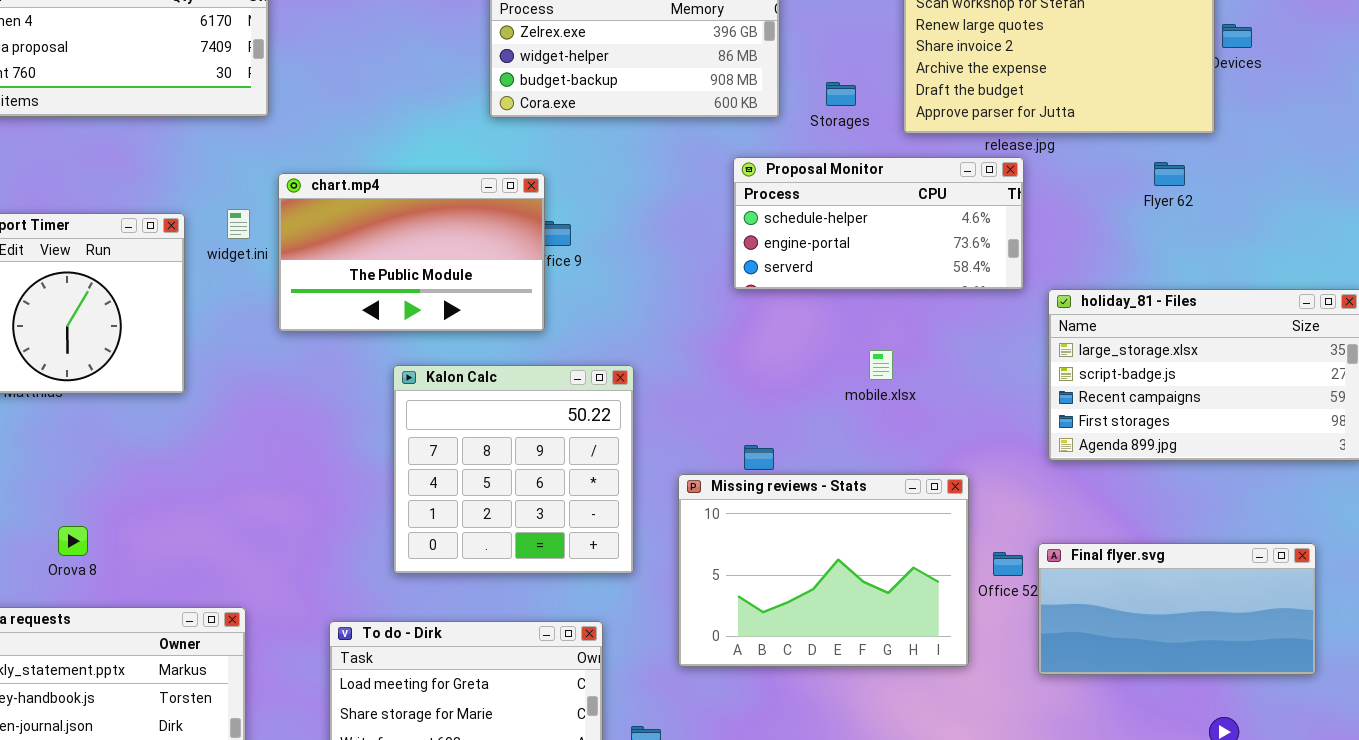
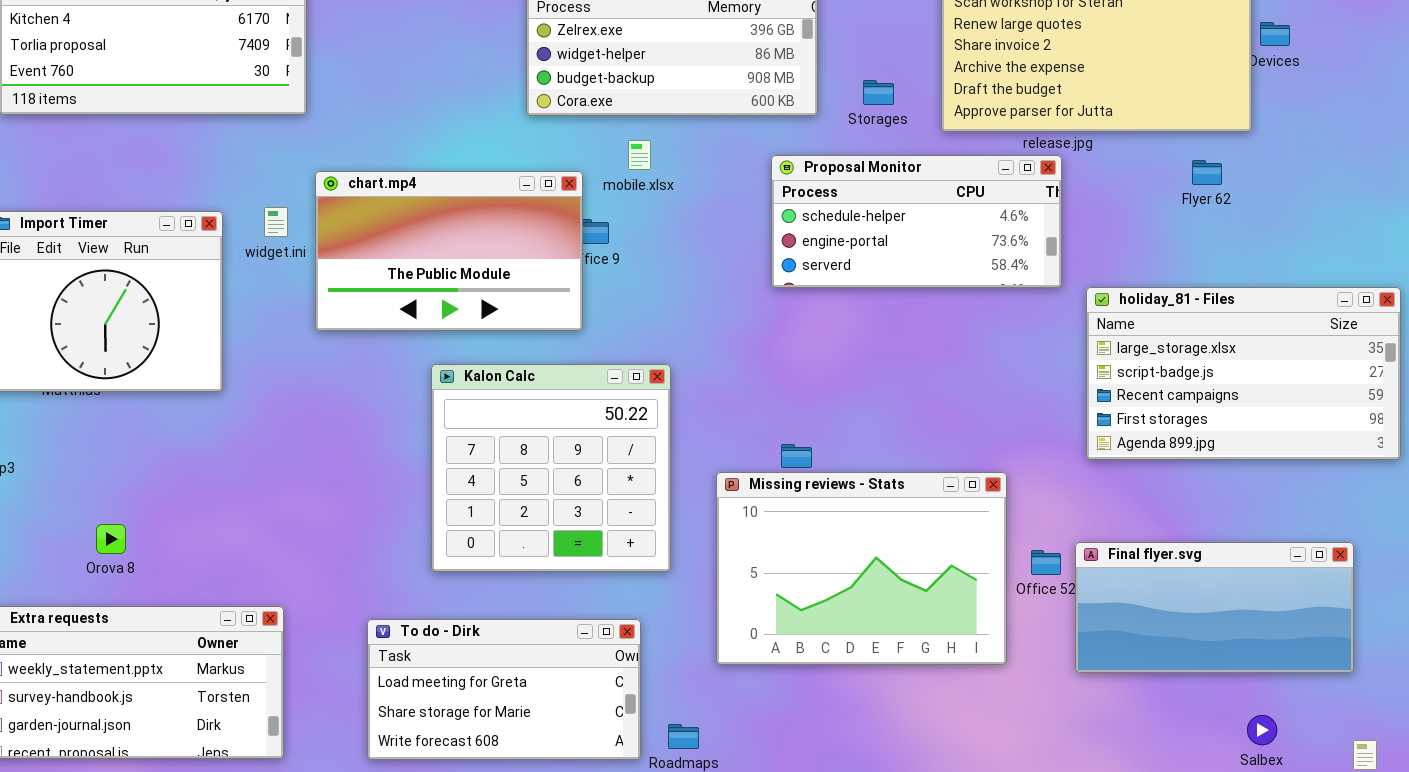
mobile.xlsx: [869,350,893,380] -> [628,140,651,170], moved

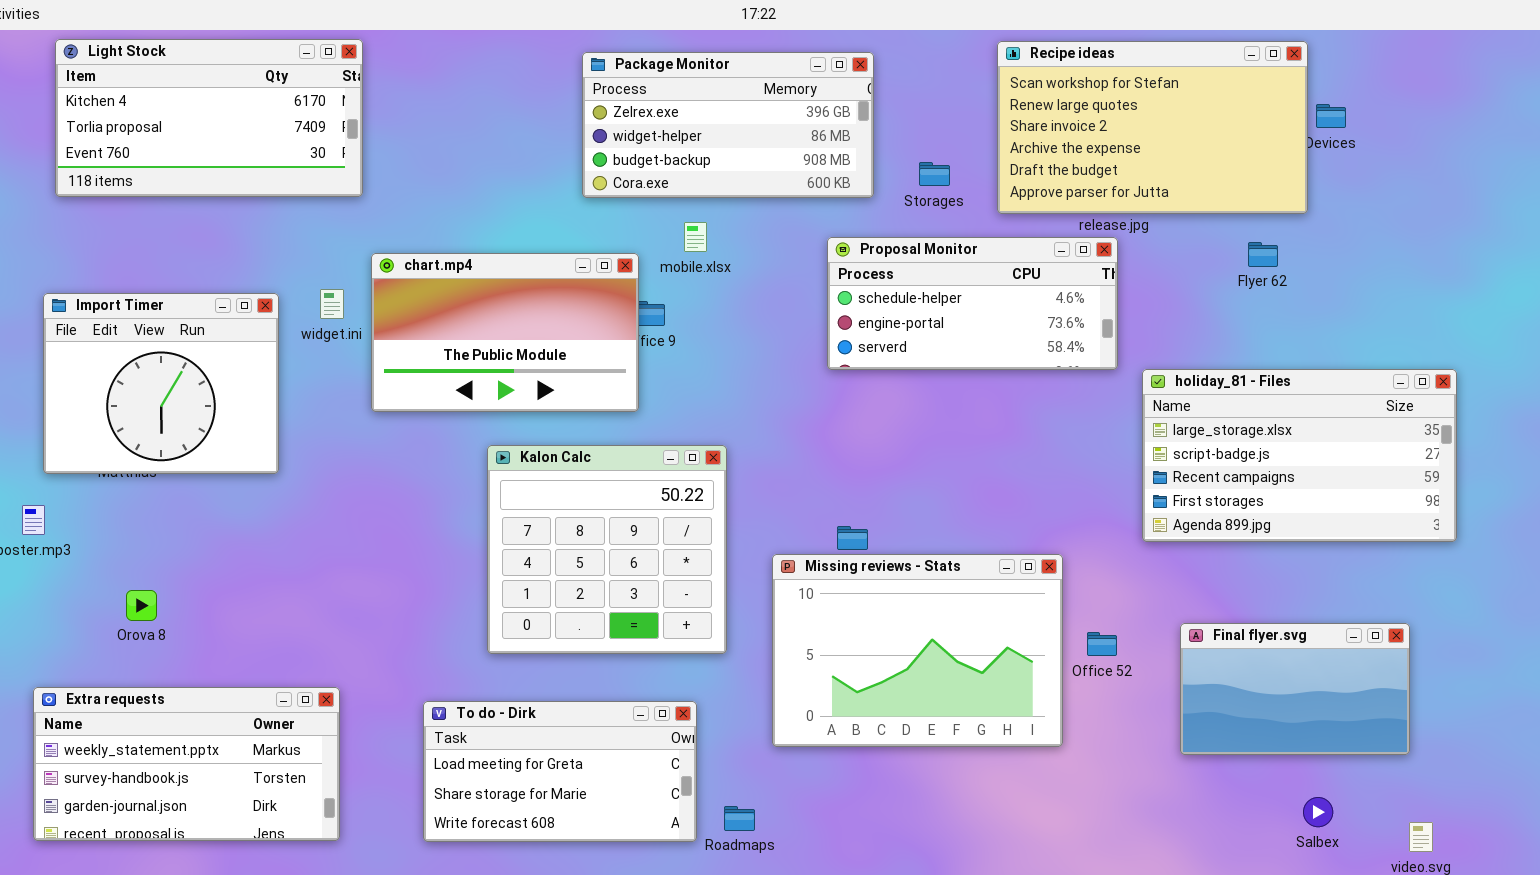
Orova 8: [96,524,126,554] -> [126,590,157,621], moved
Final flyer.svg: [1075,542,1354,673] -> [1180,623,1410,755], resized

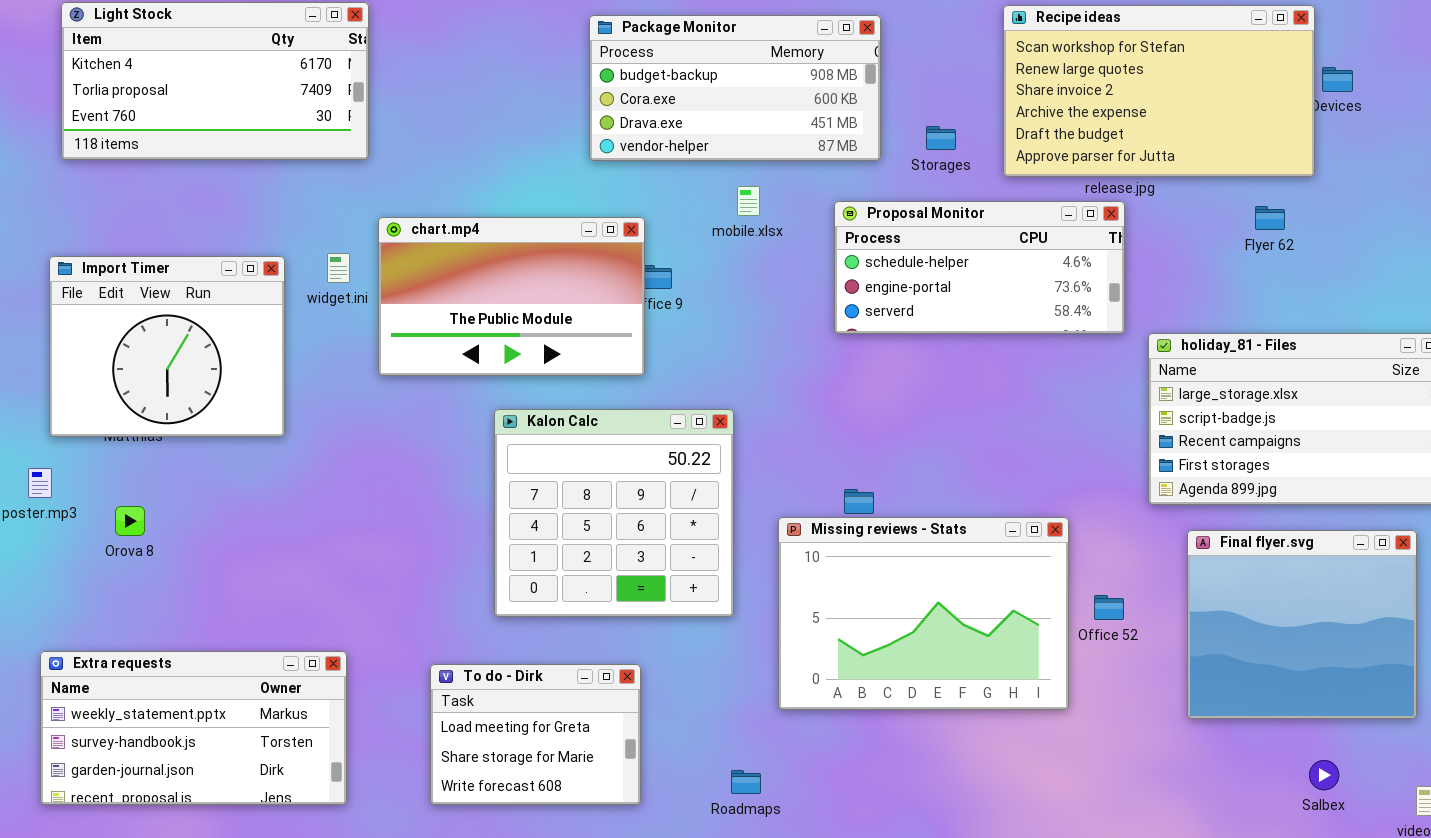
Package Monitor: [582,52,874,198] -> [589,15,881,161], scrolled down 2 rows
mobile.xlsx: [684,222,707,252] -> [737,186,760,216], moved
Orova 8: [126,590,157,621] -> [115,506,145,536], moved
Final flyer.svg: [1180,623,1410,755] -> [1187,530,1417,719], resized
To do - Dirk: [423,701,697,842] -> [430,664,641,805], resized

